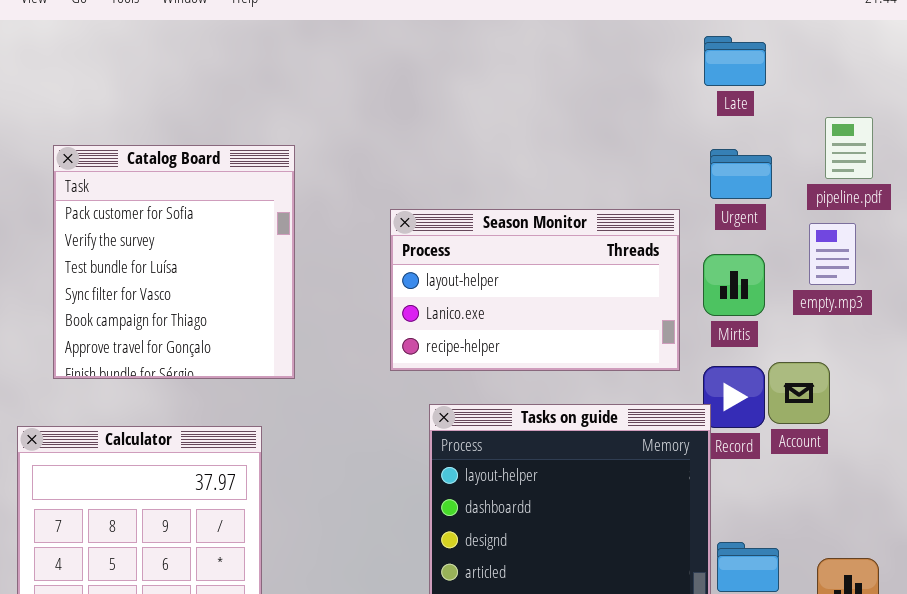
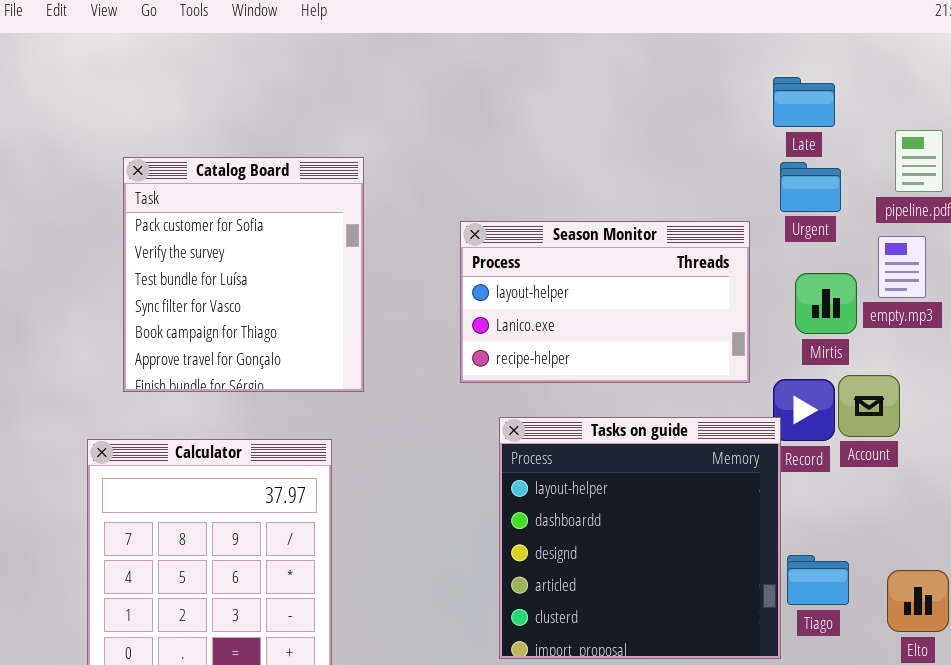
Late: [704,36,766,86] -> [773,77,835,127], moved
Mirtis: [703,254,765,316] -> [795,273,857,334], moved

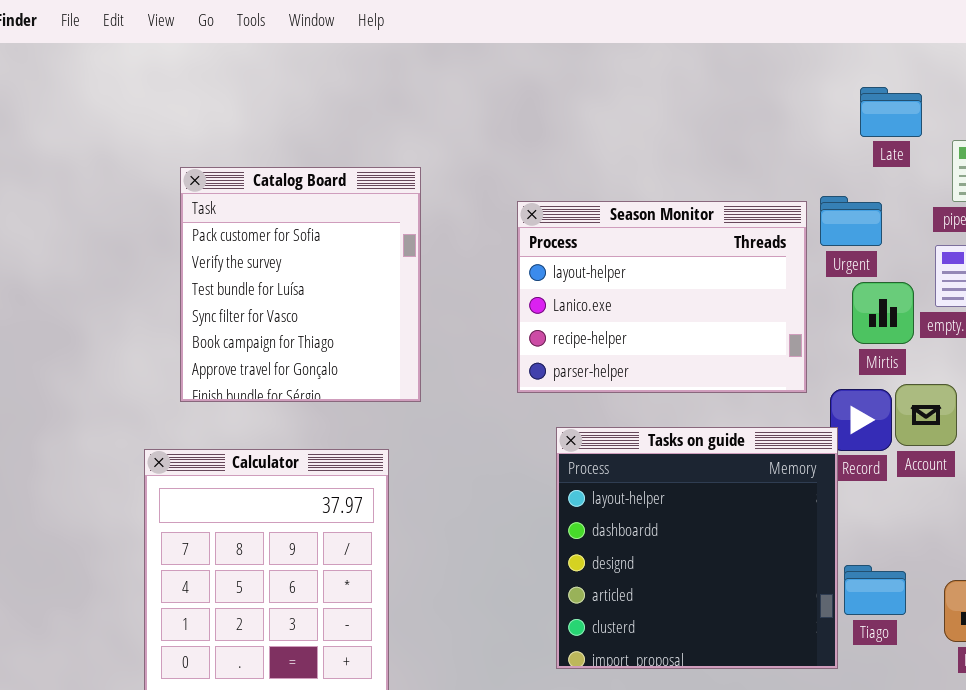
Late: [773,77,835,127] -> [860,87,922,137], moved
Urgent: [780,162,841,212] -> [820,196,882,246], moved
Season Monitor: [460,221,750,383] -> [517,201,807,393], resized

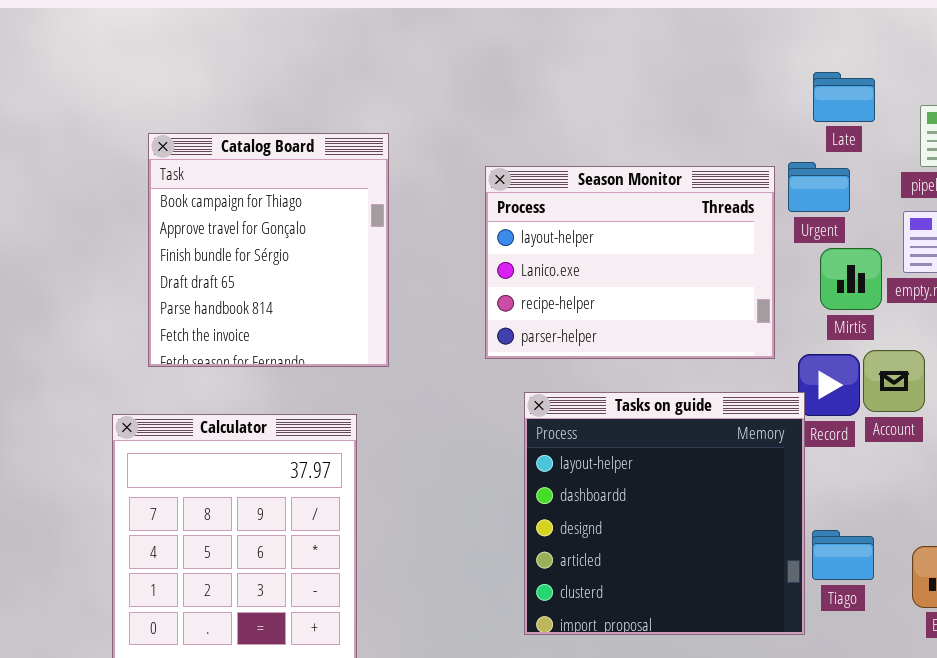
Late: [860,87,922,137] -> [813,72,875,122], moved
Catalog Board: [180,167,421,402] -> [148,133,389,367], scrolled down 4 rows

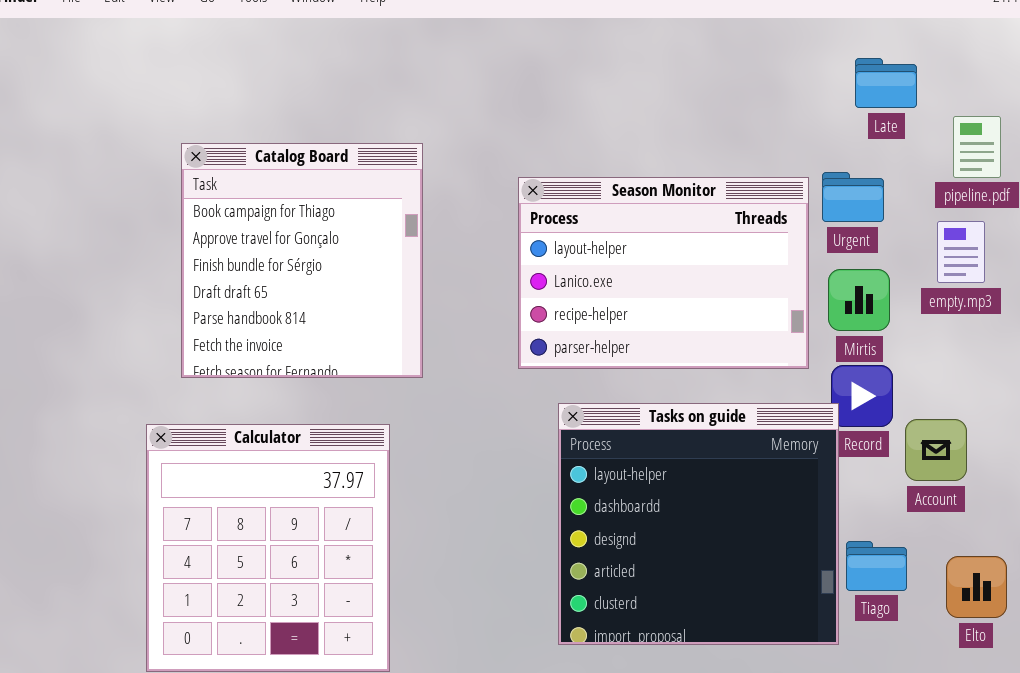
Late: [813,72,875,122] -> [855,58,917,108], moved
Mirtis: [820,248,882,310] -> [828,269,890,331], moved
Account: [863,350,925,412] -> [905,419,967,481], moved

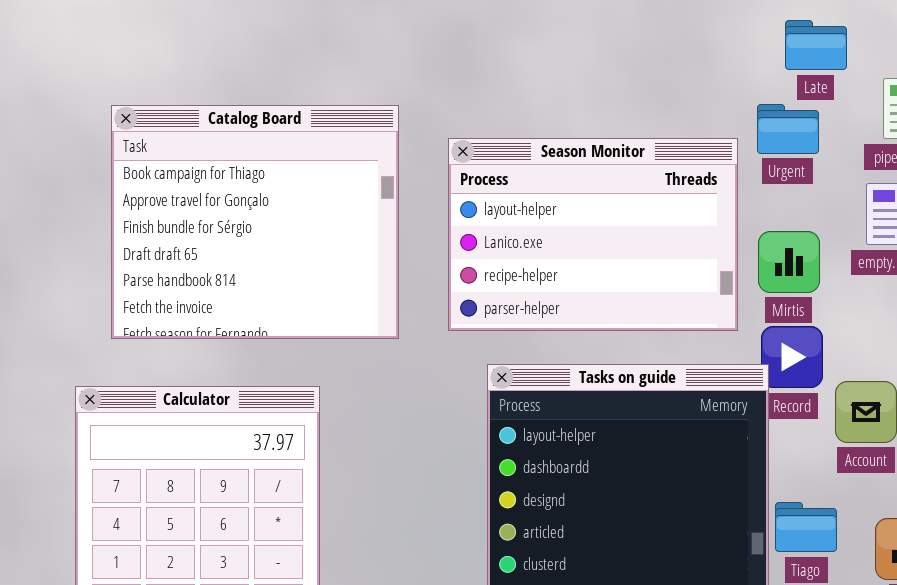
Catalog Board: [181,143,423,378] -> [111,105,399,339], resized
Urgent: [822,172,884,222] -> [757,104,819,154], moved

